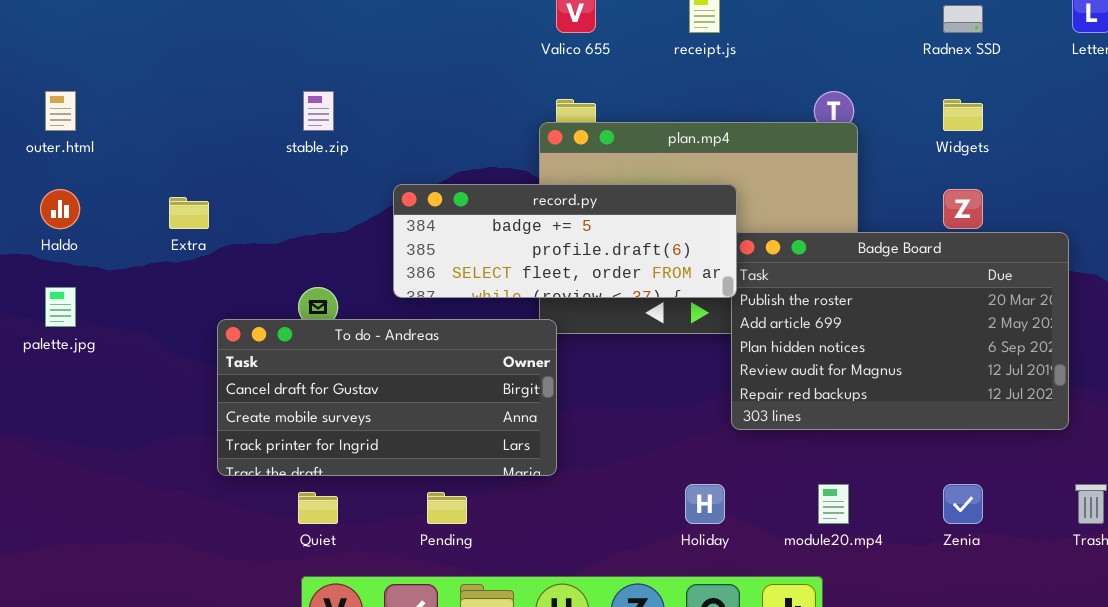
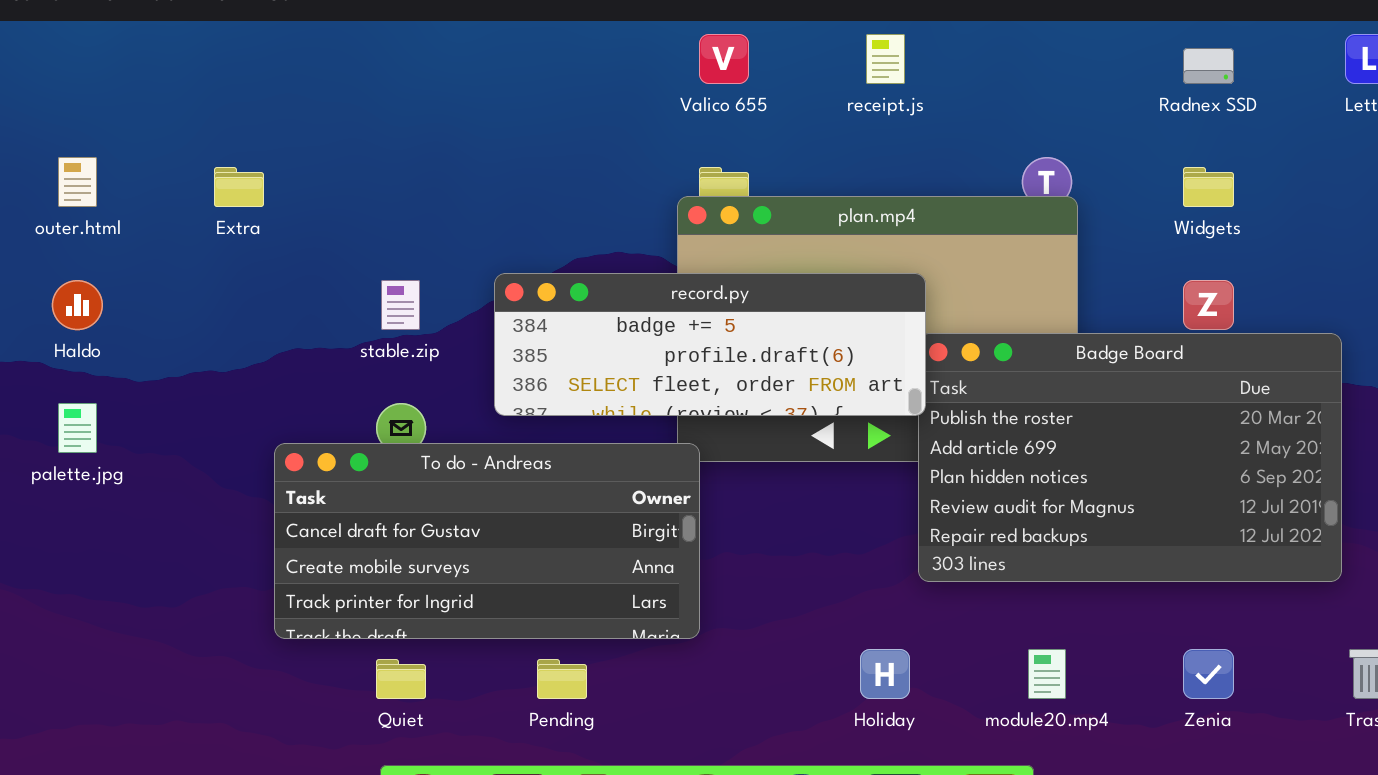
stable.zip: [303,91,334,131] -> [381,280,420,330], moved
Extra: [169,197,209,229] -> [214,167,264,207], moved

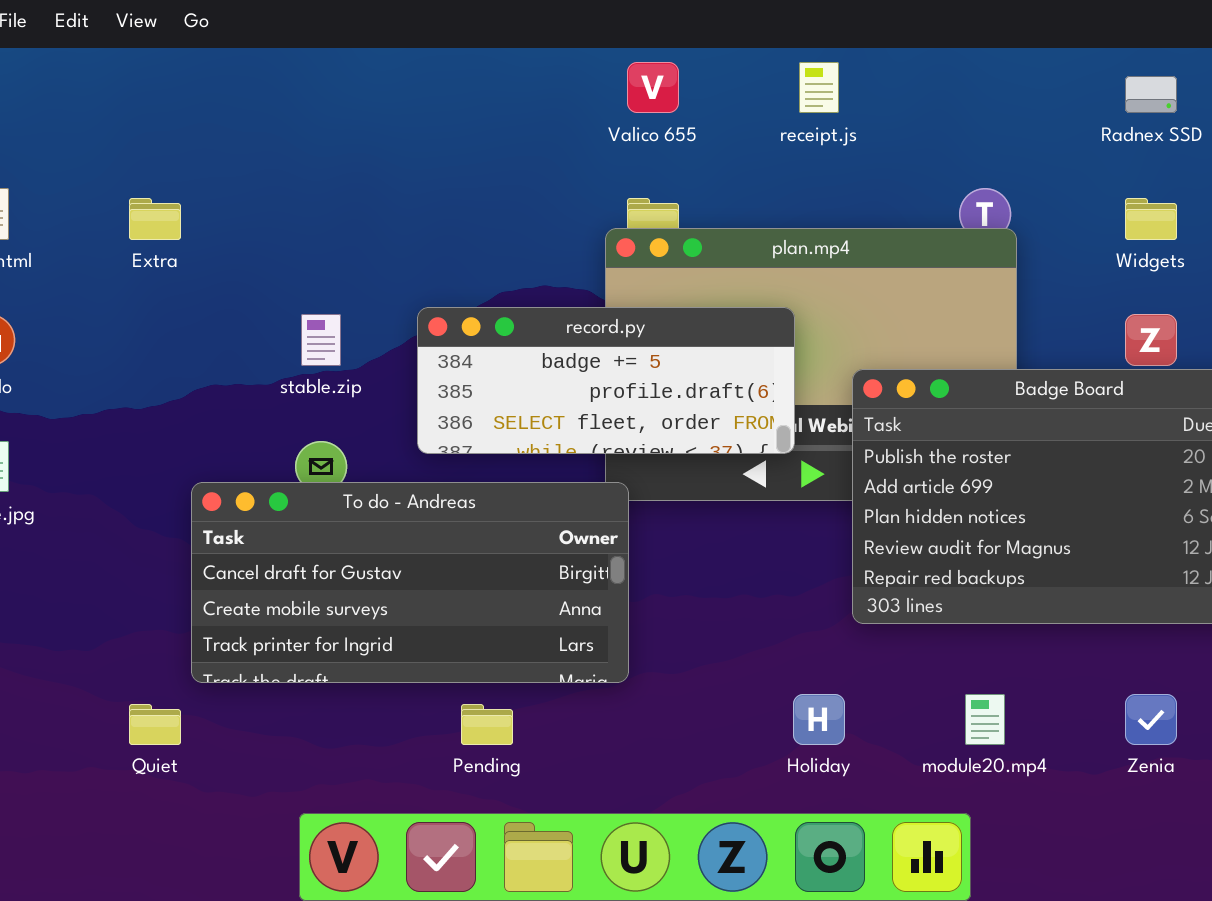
record.py: [494,273,926,416] -> [417,307,795,454], resized
Quiet: [376,659,426,699] -> [129,704,181,745], moved

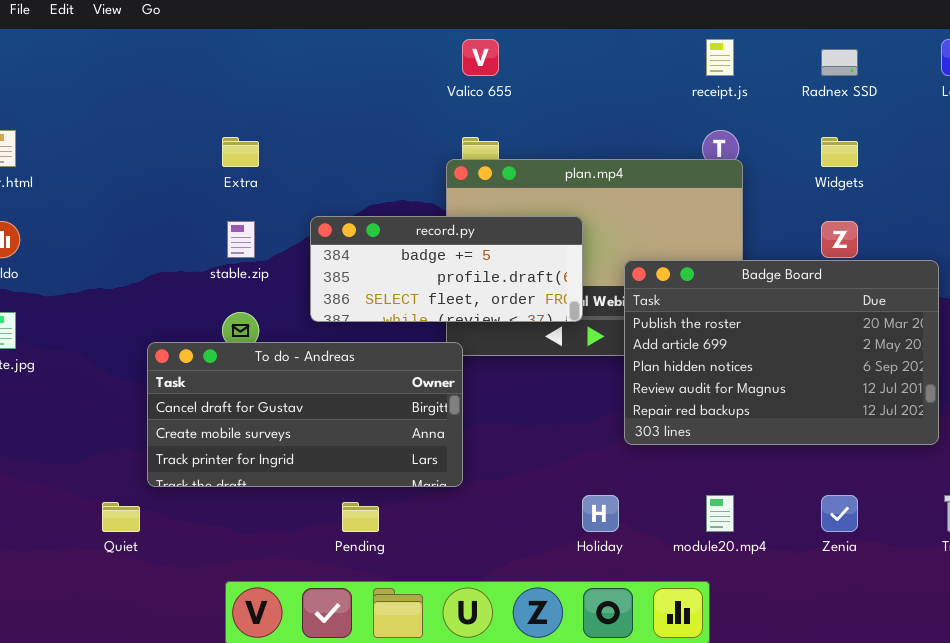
receipt.js: [799,62,839,113] -> [706,39,734,76], moved
Extra: [129,198,181,240] -> [222,137,259,167], moved

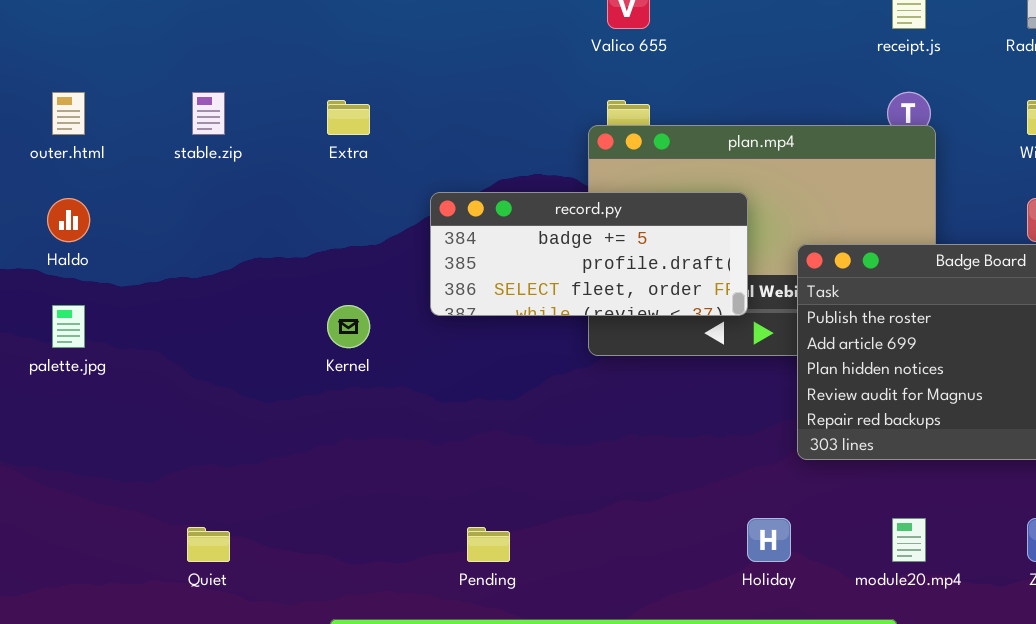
stable.zip: [227,221,255,258] -> [192,92,225,135], moved
To do - Andreas: [147,342,463,487] -> none, closed

